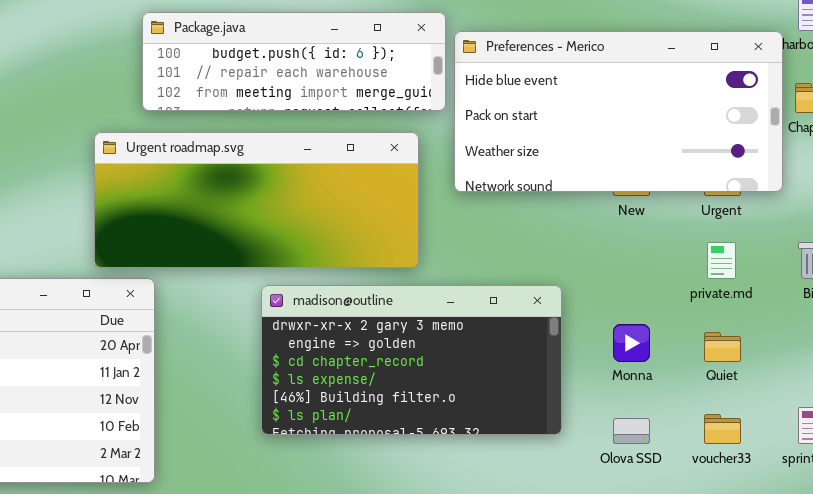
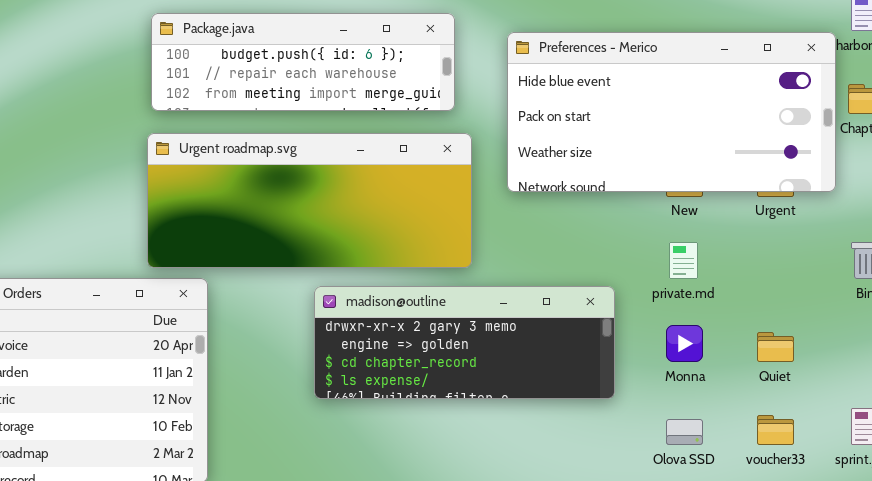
Package.java: [142,12,446,111] -> [151,13,455,111], moved
private.md: [707,242,736,279] -> [669,242,698,279], moved
madison@outline: [261,285,562,435] -> [314,286,615,399], resized

